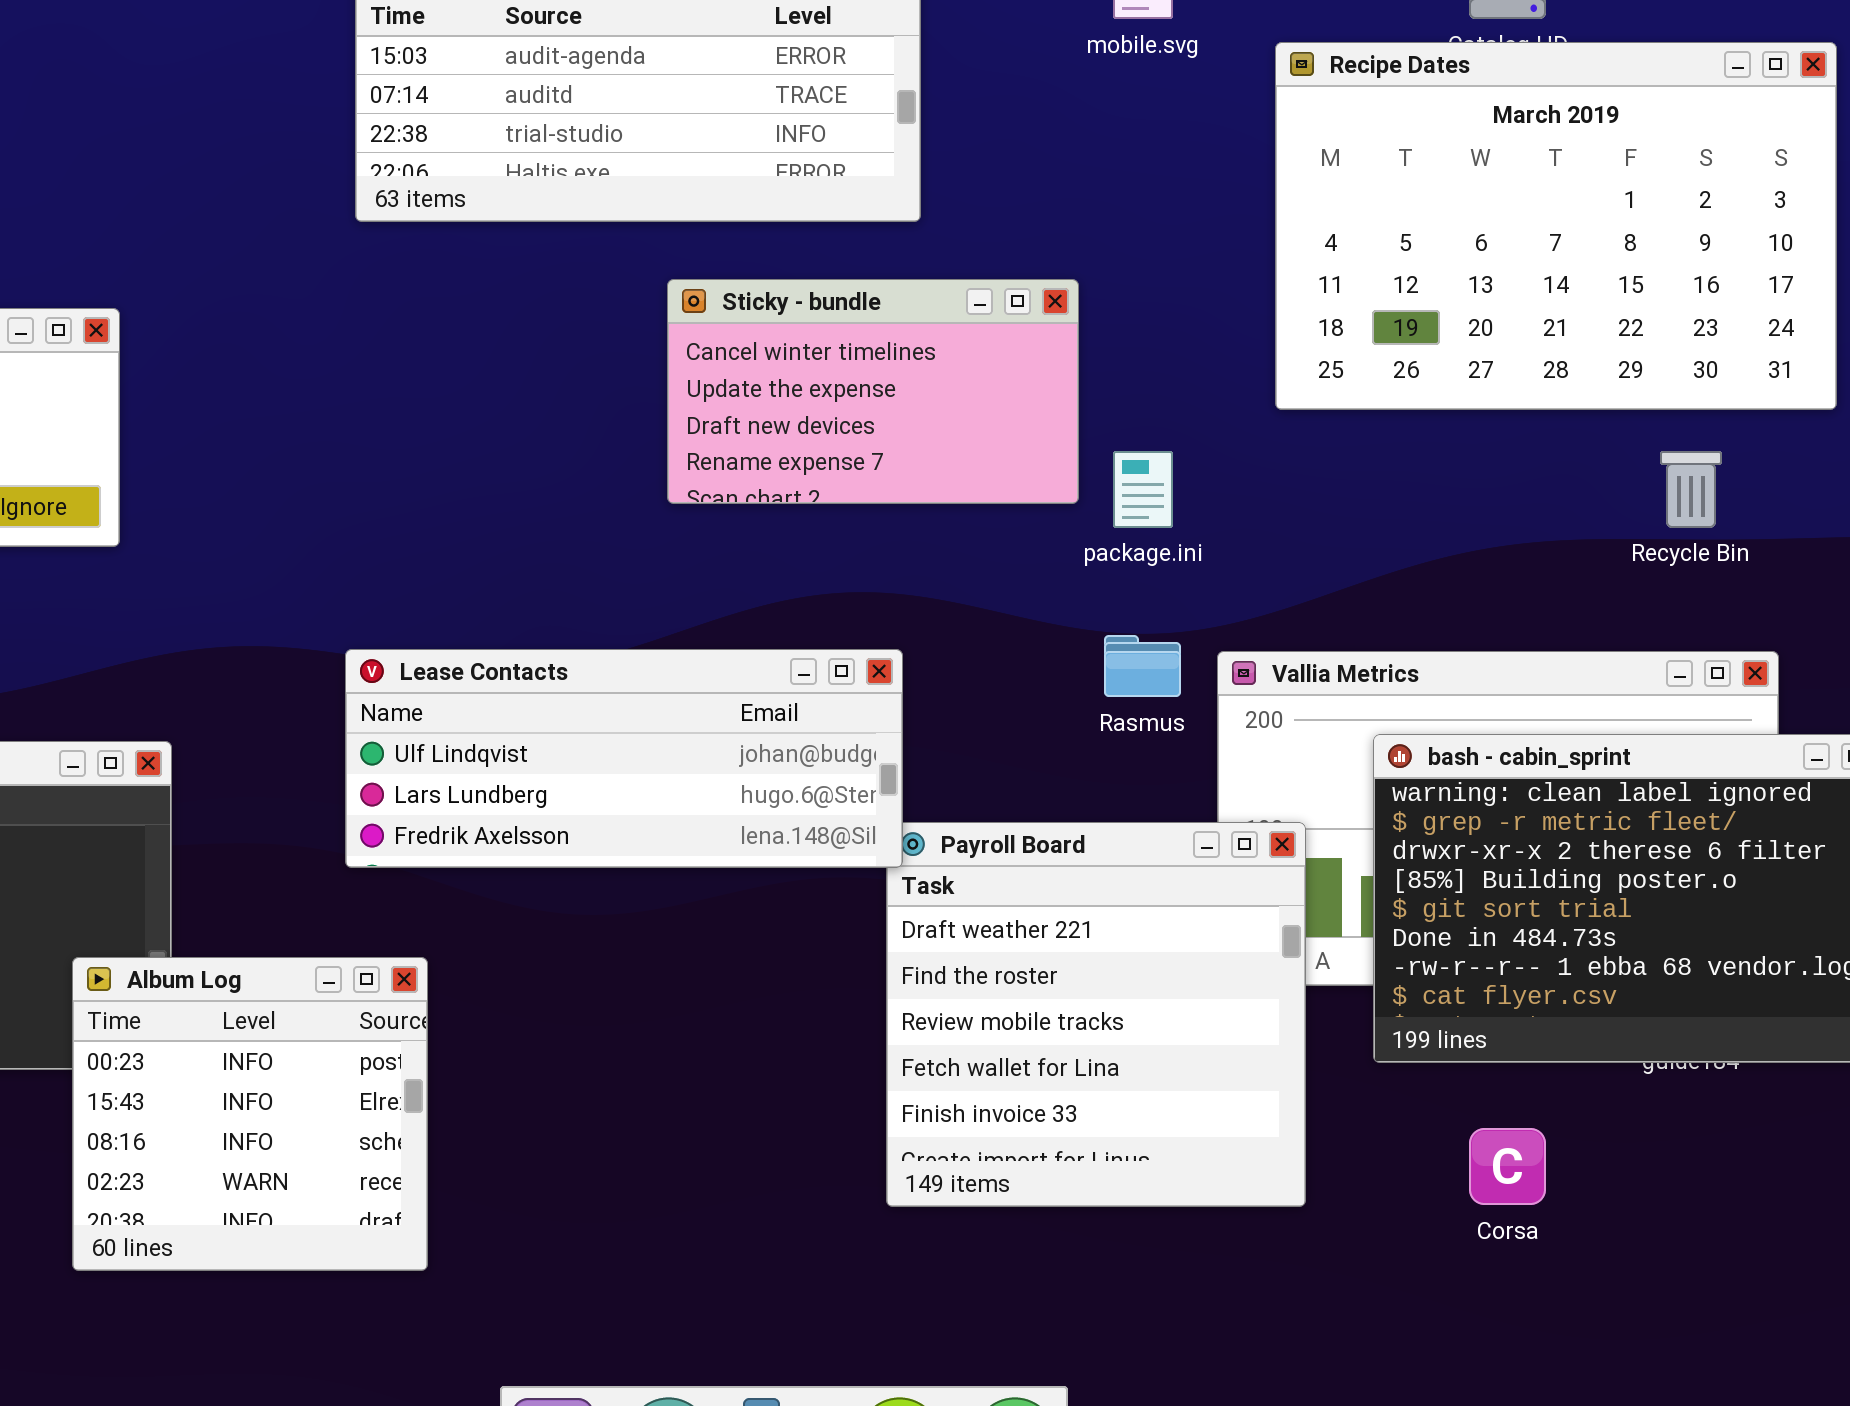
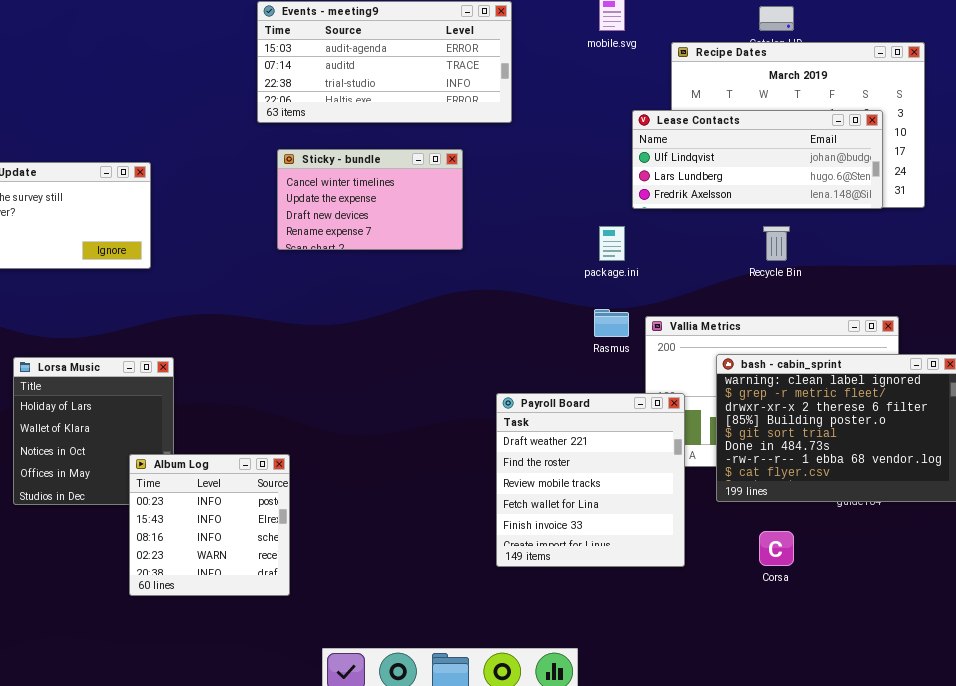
Sticky - bundle: [667,279,1079,504] -> [277,149,463,250], moved
Recycle Bin: [1660,451,1722,528] -> [763,226,790,261], moved
Lease Contacts: [345,649,903,868] -> [632,110,883,209], moved

